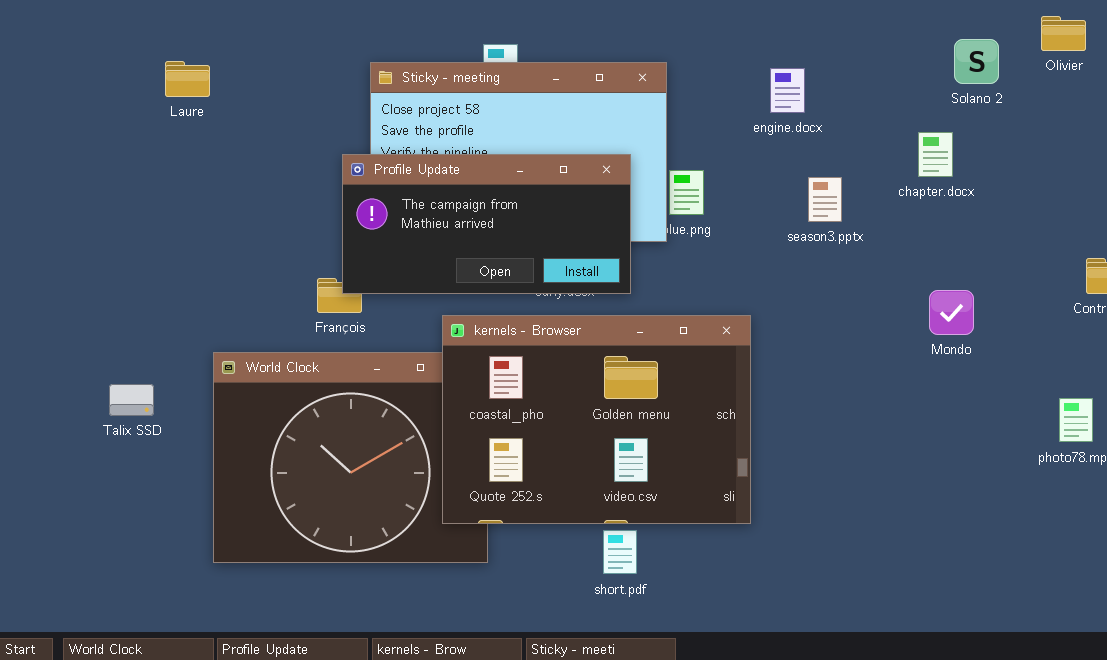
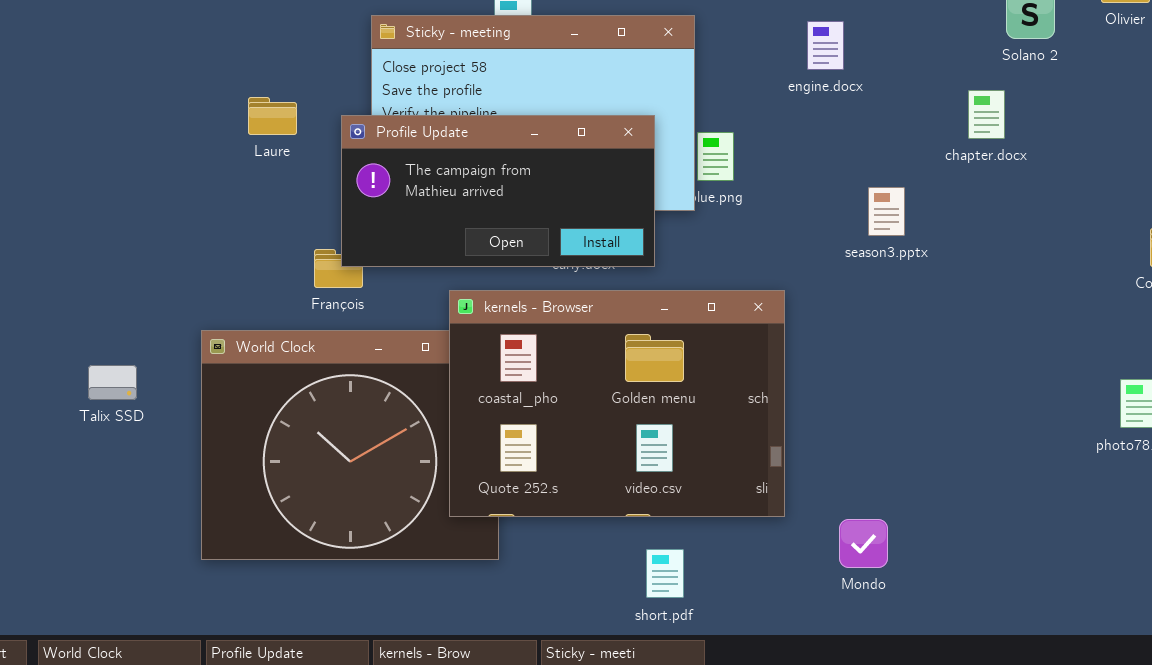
Laure: [165,61,210,97] -> [248,97,297,135], moved
season3.pptx: [808,177,842,222] -> [868,187,905,236], moved
Mondo: [929,290,974,335] -> [839,519,888,568], moved
short.pdf: [603,530,637,574] -> [646,549,684,598], moved

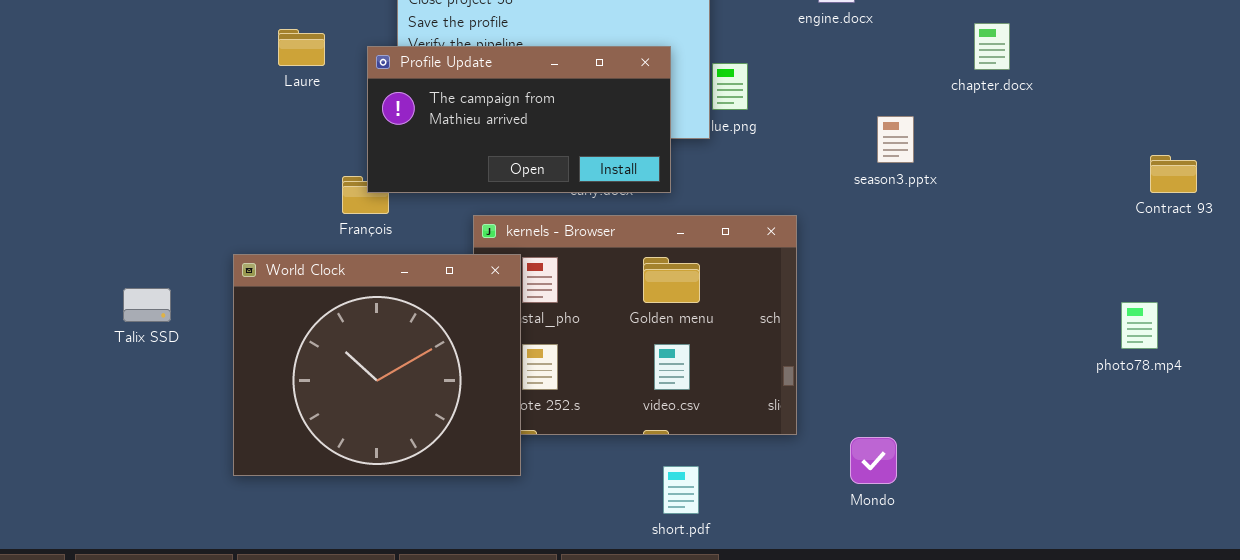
World Clock: [201,330,499,560] -> [233,254,521,476], raised

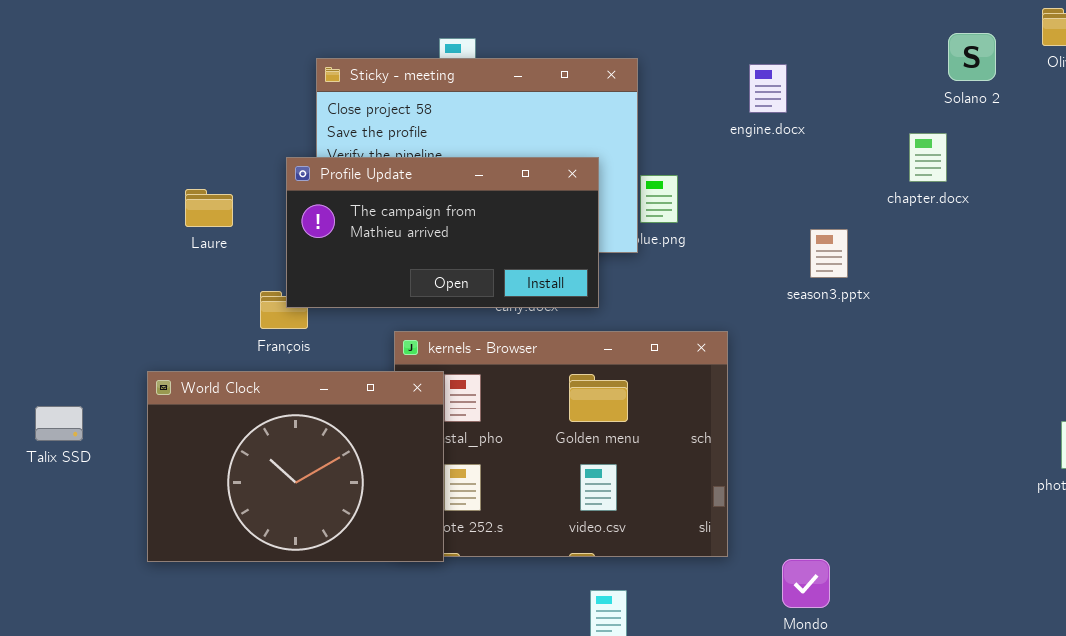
Laure: [278,29,325,66] -> [185,189,233,227], moved
World Clock: [233,254,521,476] -> [147,371,444,562], resized

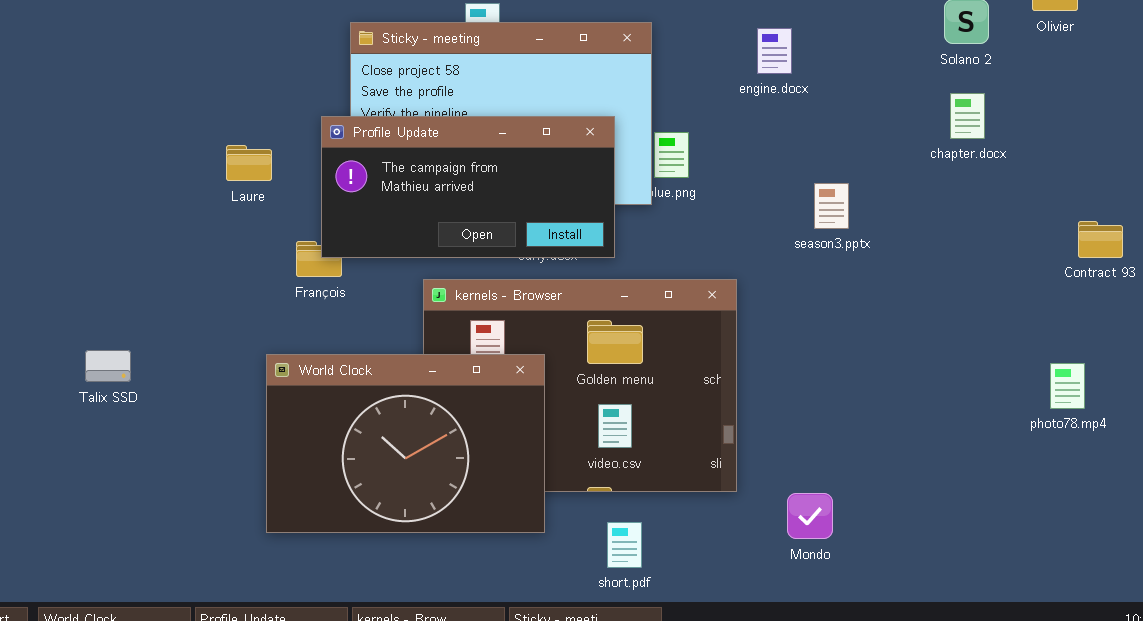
chapter.docx: [909,133,947,182] -> [950,93,985,139], moved
World Clock: [147,371,444,562] -> [266,354,545,533], moved

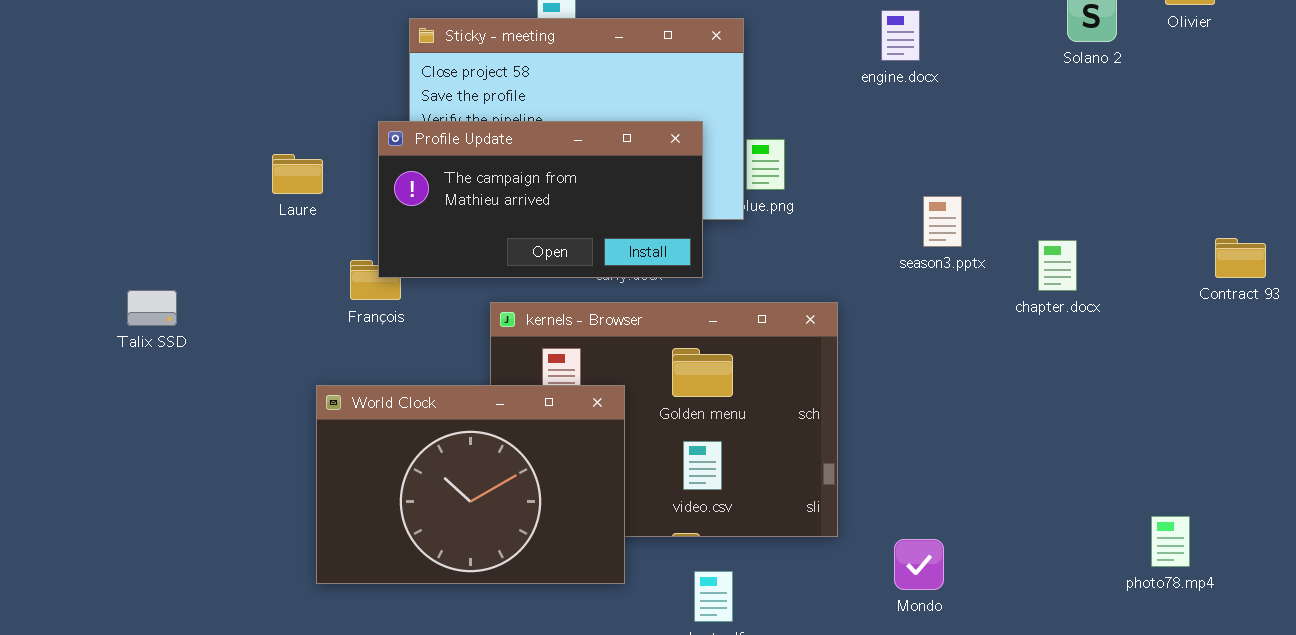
engine.docx: [757,28,792,74] -> [881,10,920,61], moved
chapter.docx: [950,93,985,139] -> [1038,240,1077,291], moved
Talix SSD: [85,350,131,382] -> [127,290,177,326], moved
photo78.mp4: [1050,363,1085,409] -> [1151,516,1190,567], moved

